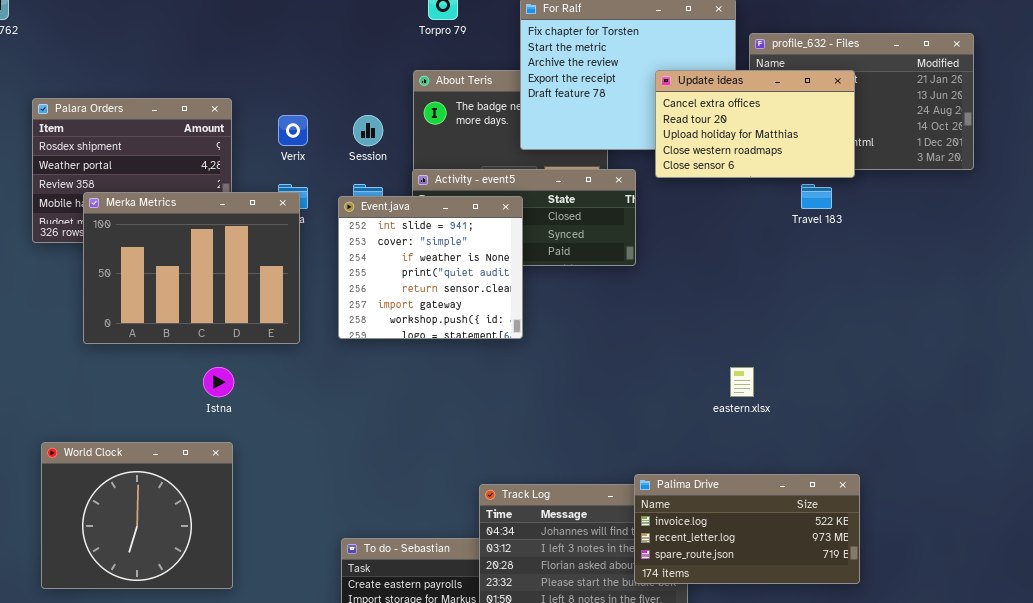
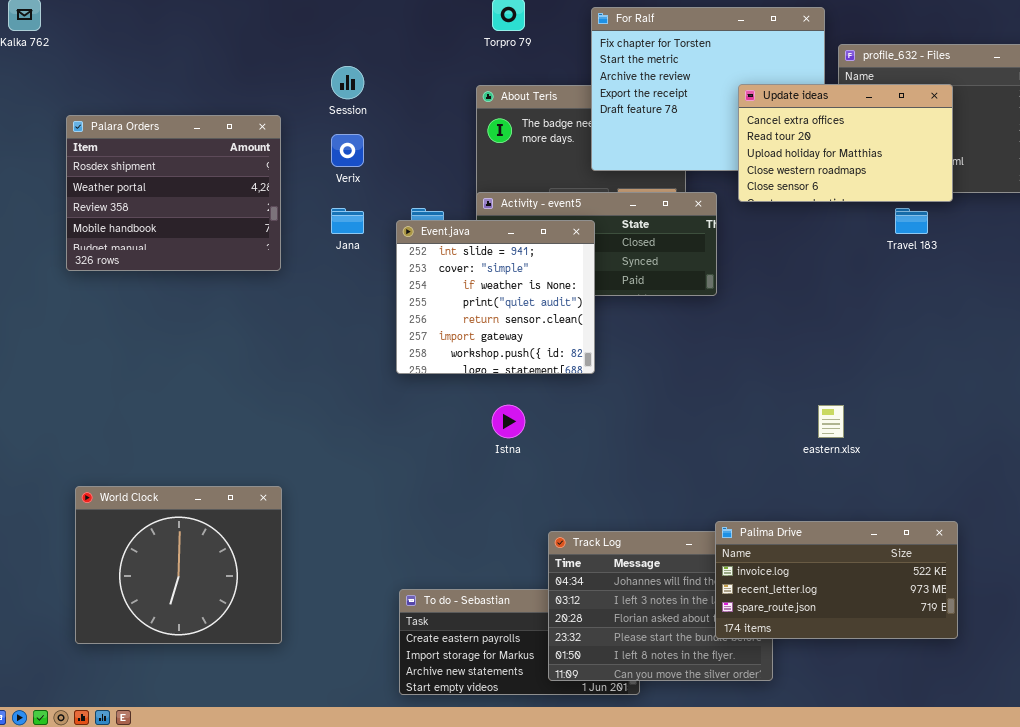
Session: [353,115,383,146] -> [331,66,364,99], moved
Merka Metrics: [83,192,300,344] -> none, closed
Istna: [203,367,234,397] -> [492,405,525,438], moved

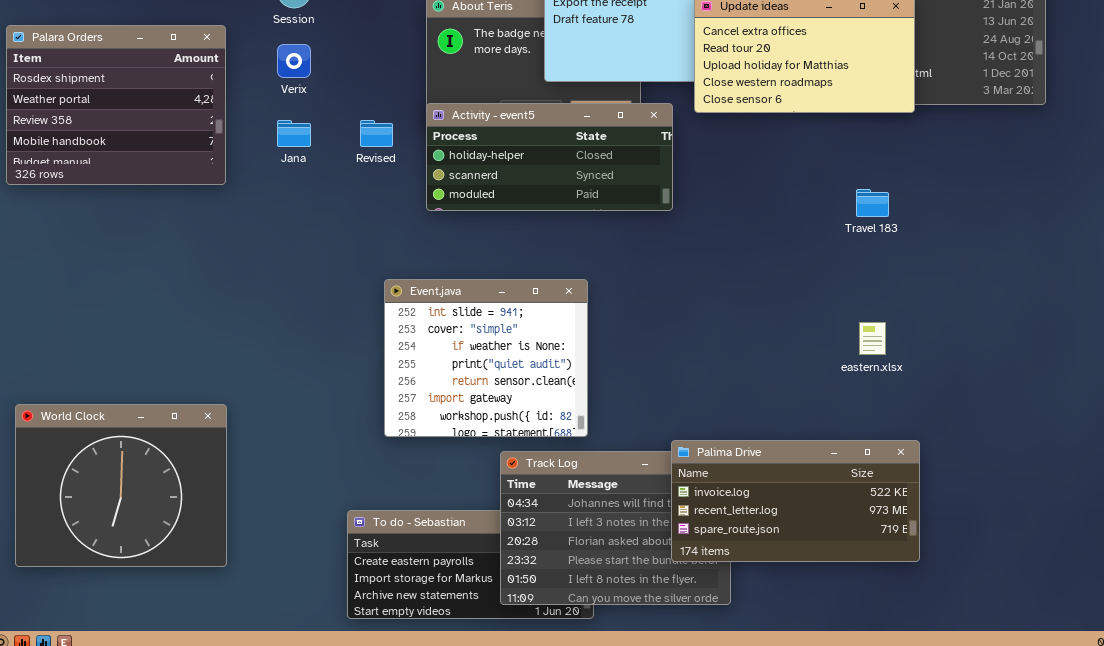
Travel 183: [895,208,928,234] -> [856,189,889,217], moved
Event.java: [396,220,595,374] -> [384,279,588,437], moved
eastern.xlsx: [818,405,844,438] -> [859,322,886,355], moved

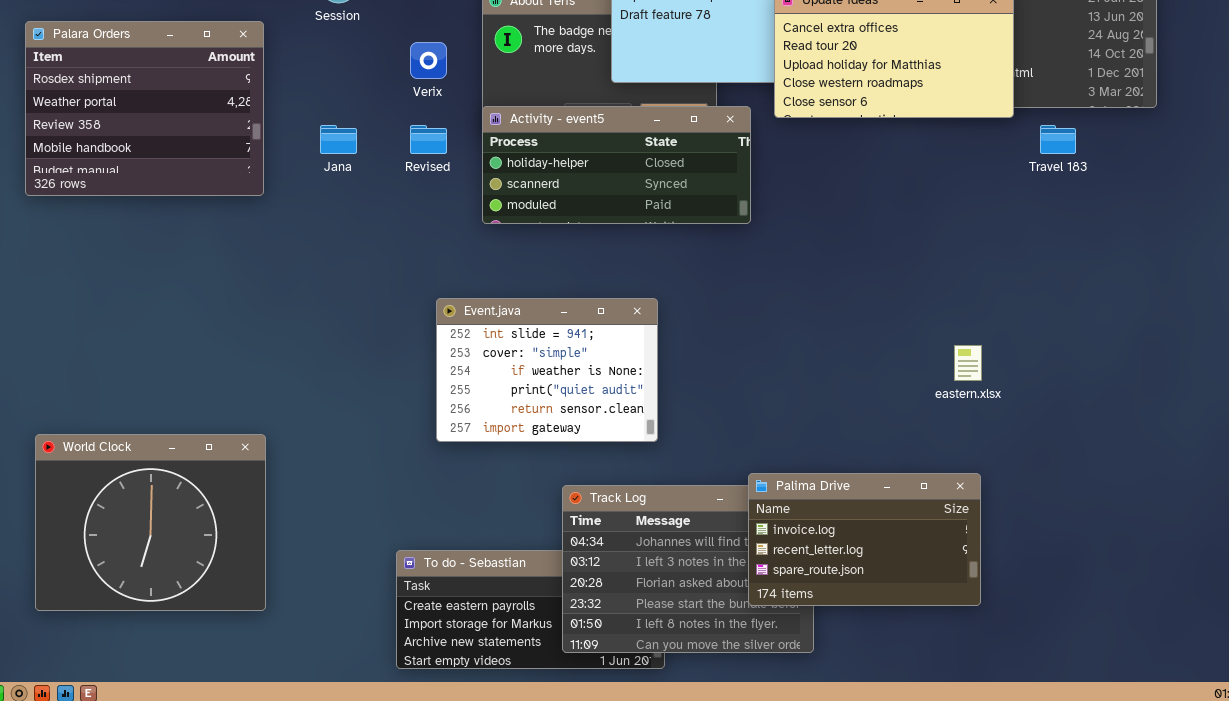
Verix: [277,44,311,78] -> [410,42,447,79], moved
Travel 183: [856,189,889,217] -> [1040,125,1076,154], moved
Event.java: [384,279,588,437] -> [436,298,658,442], resized
Palima Drive: [671,440,920,562] -> [748,473,981,606], resized

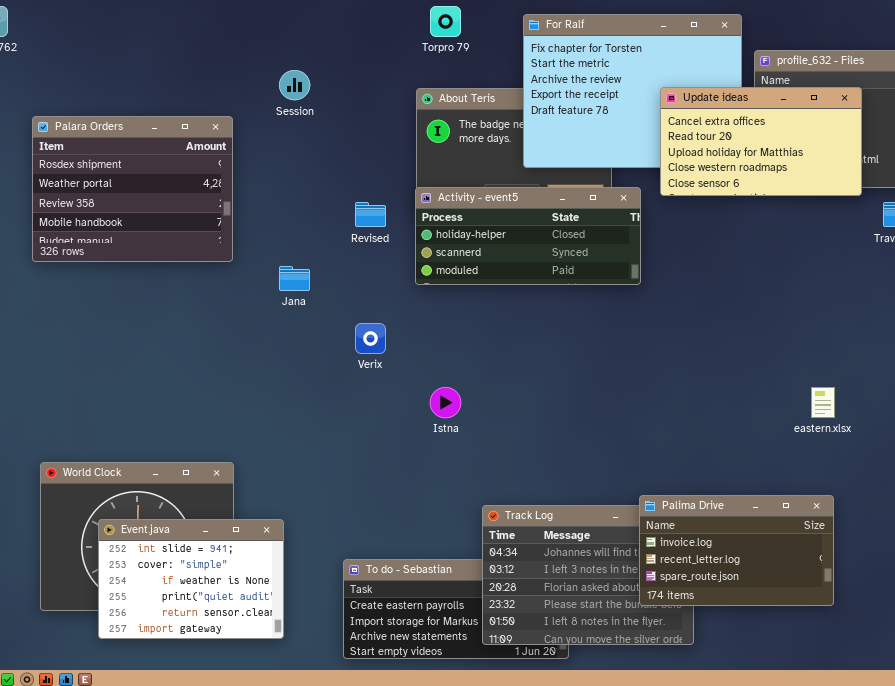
Verix: [410,42,447,79] -> [355,323,386,354], moved
Jana: [320,125,357,154] -> [279,266,310,291], moved
Event.java: [436,298,658,442] -> [98,519,284,639], moved

